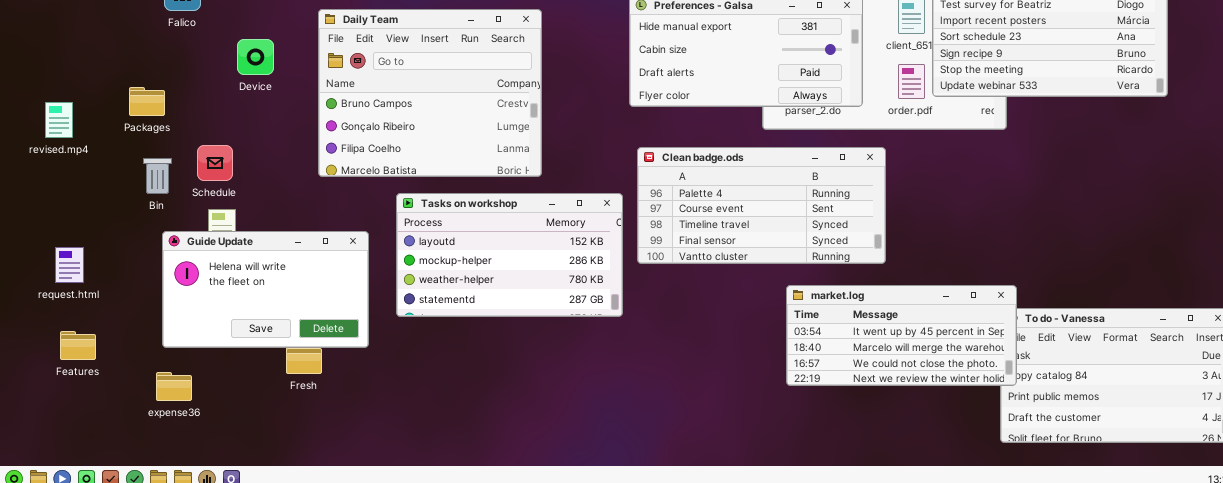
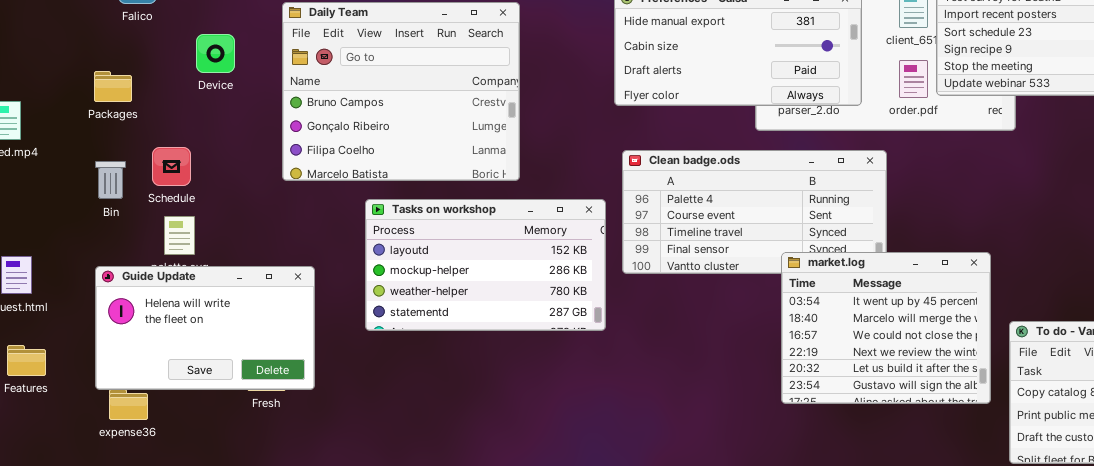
Packages: [129,87,165,116] -> [94,71,132,102], moved
Guide Update: [162,231,369,348] -> [95,266,315,390], moved
market.log: [786,285,1017,386] -> [781,252,991,404], resized

